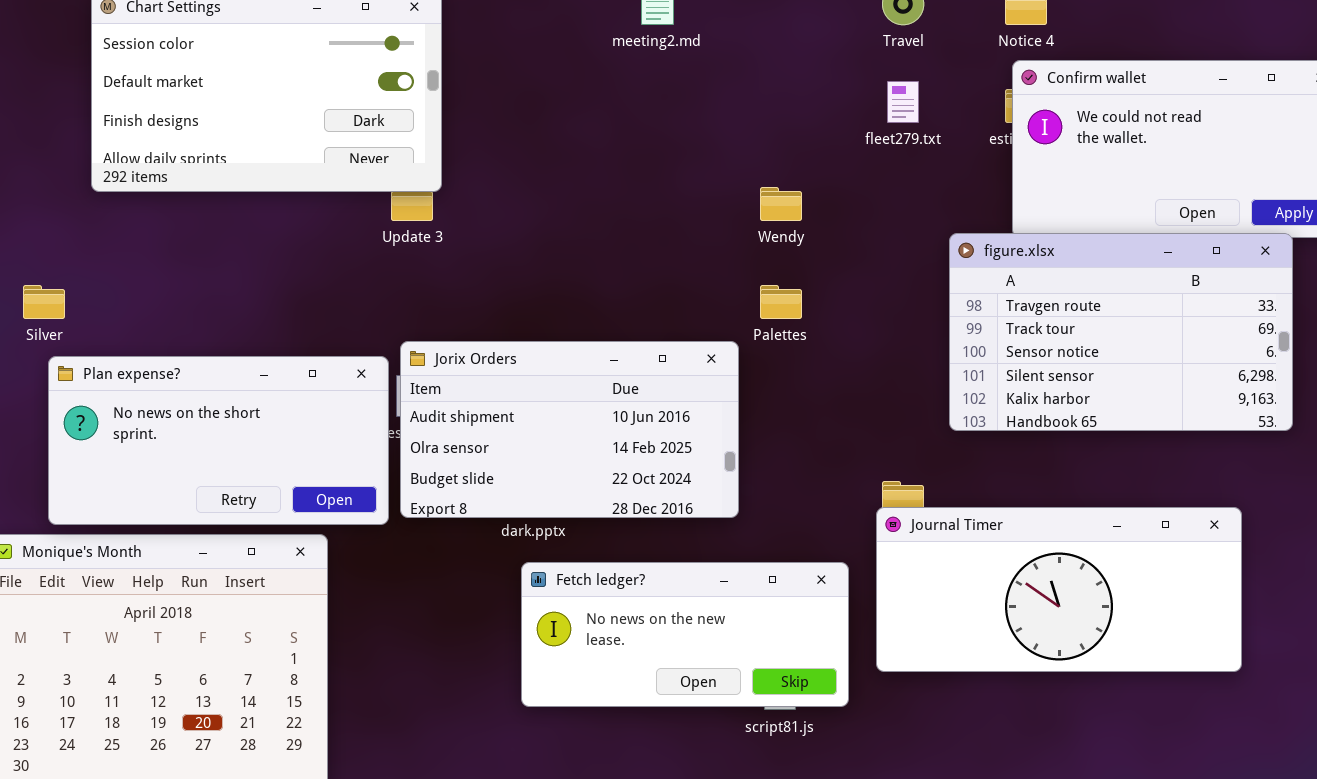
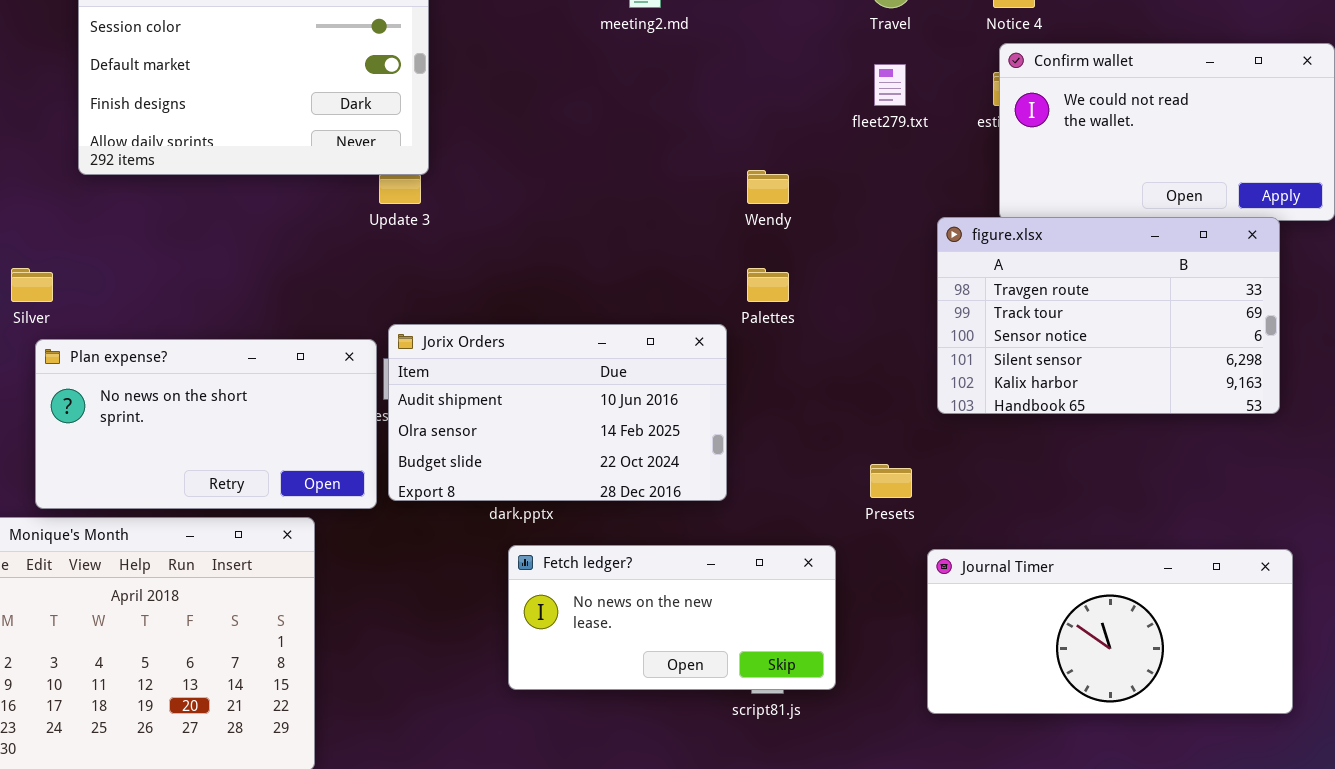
Journal Timer: [876,507,1242,672] -> [927,549,1293,714], moved

